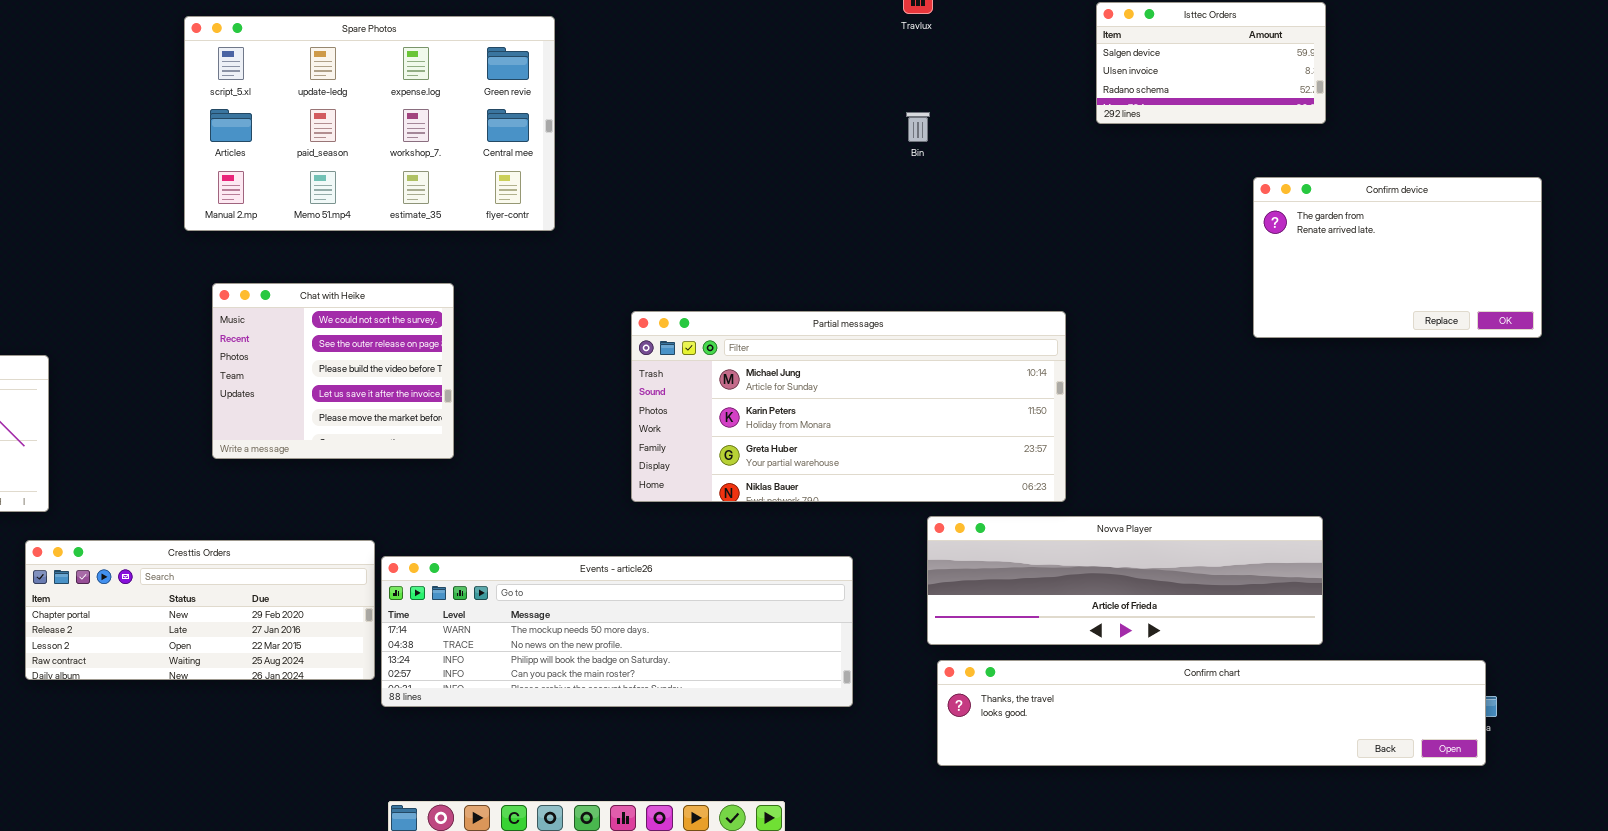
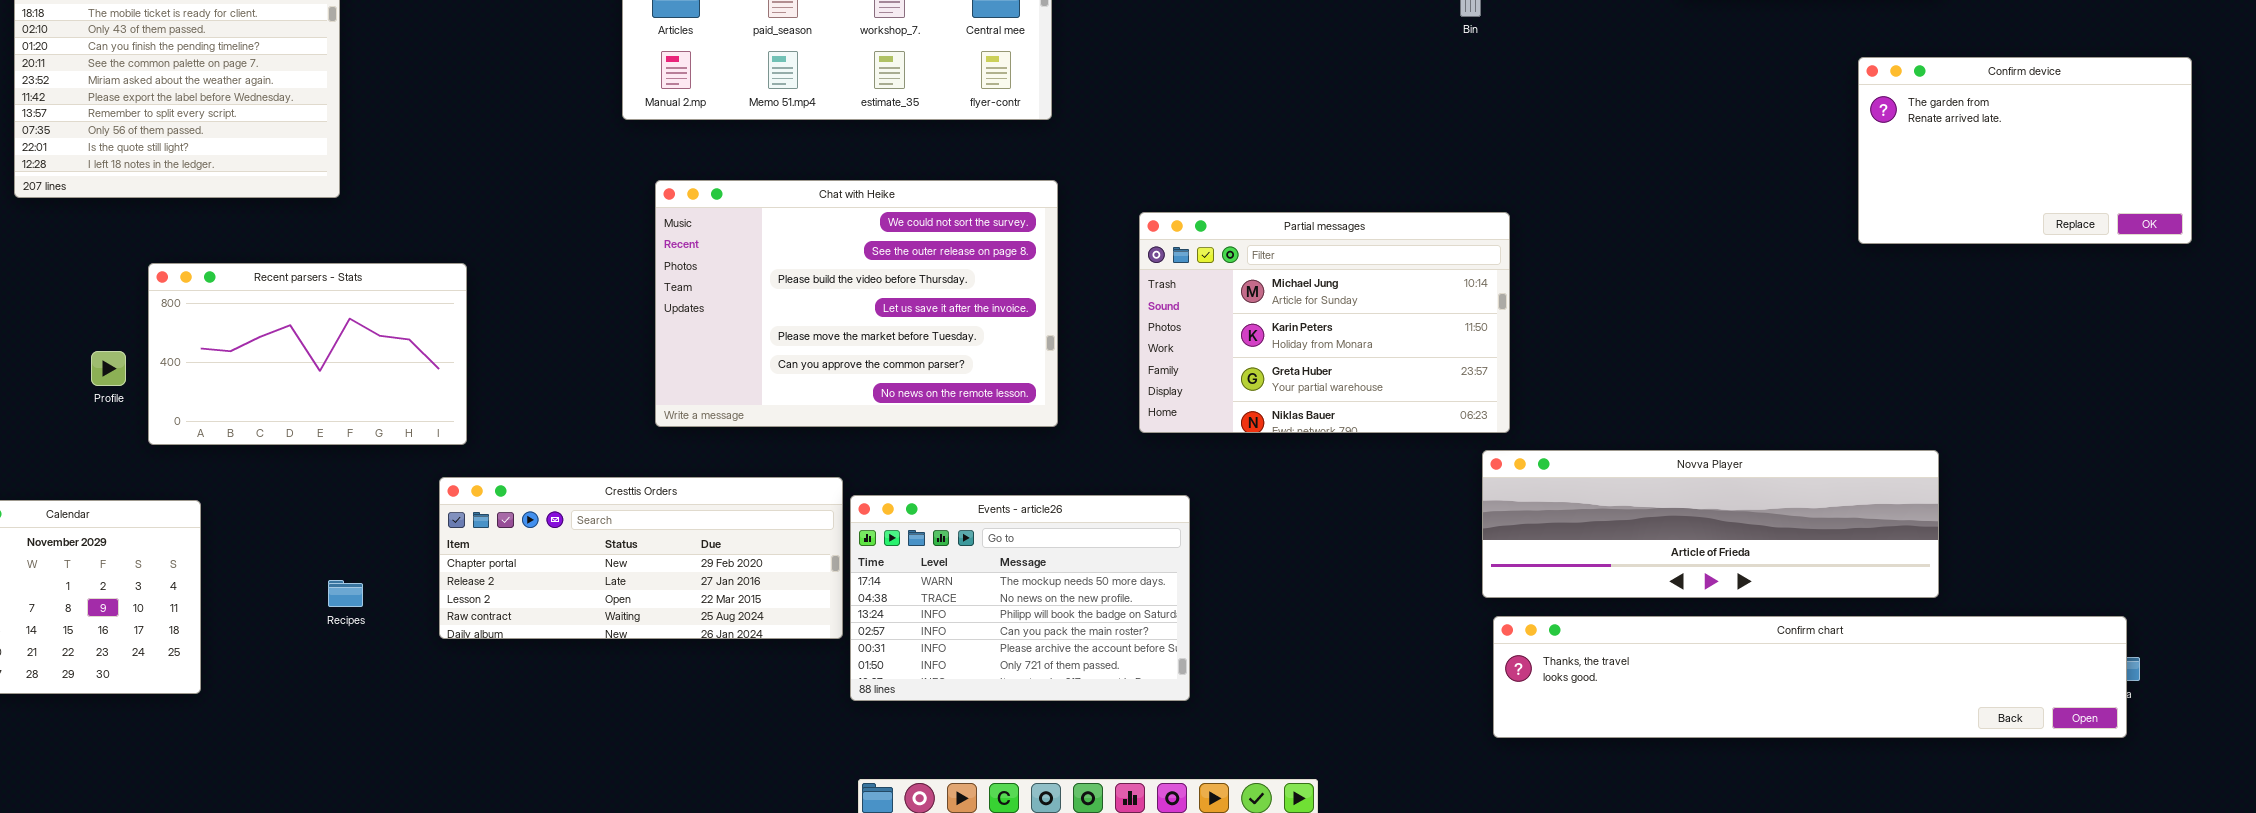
Chat with Heike: [212,283,454,459] -> [655,180,1058,427], resized
Partial messages: [631,311,1066,502] -> [1139,212,1510,433], resized
Events - article26: [381,556,853,707] -> [850,495,1190,701], resized

